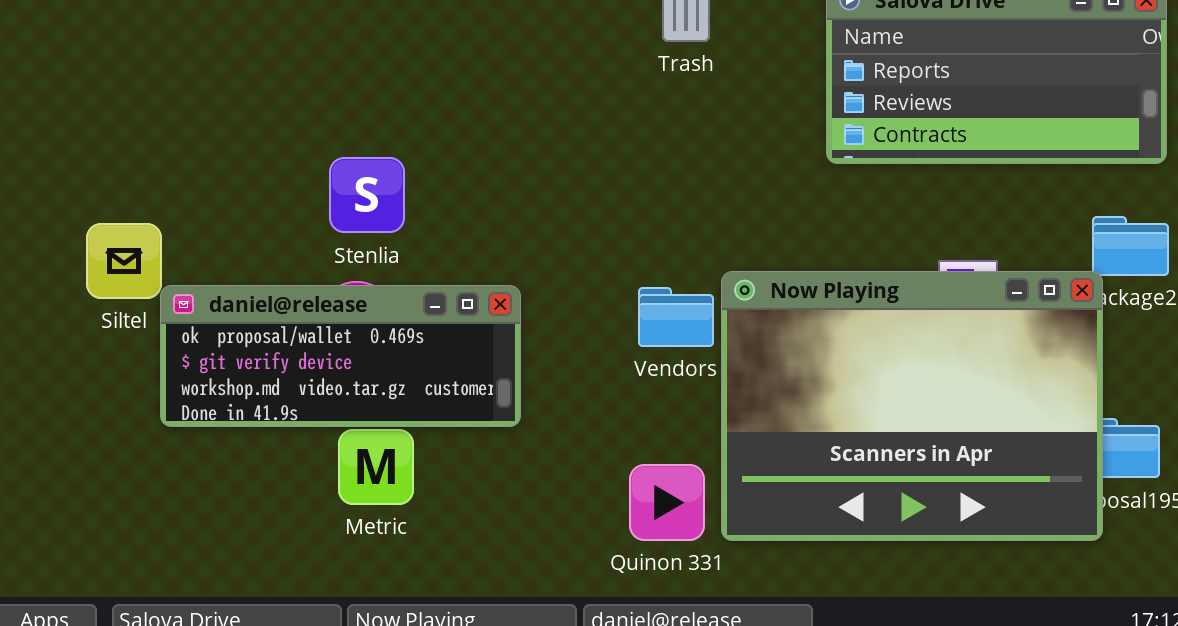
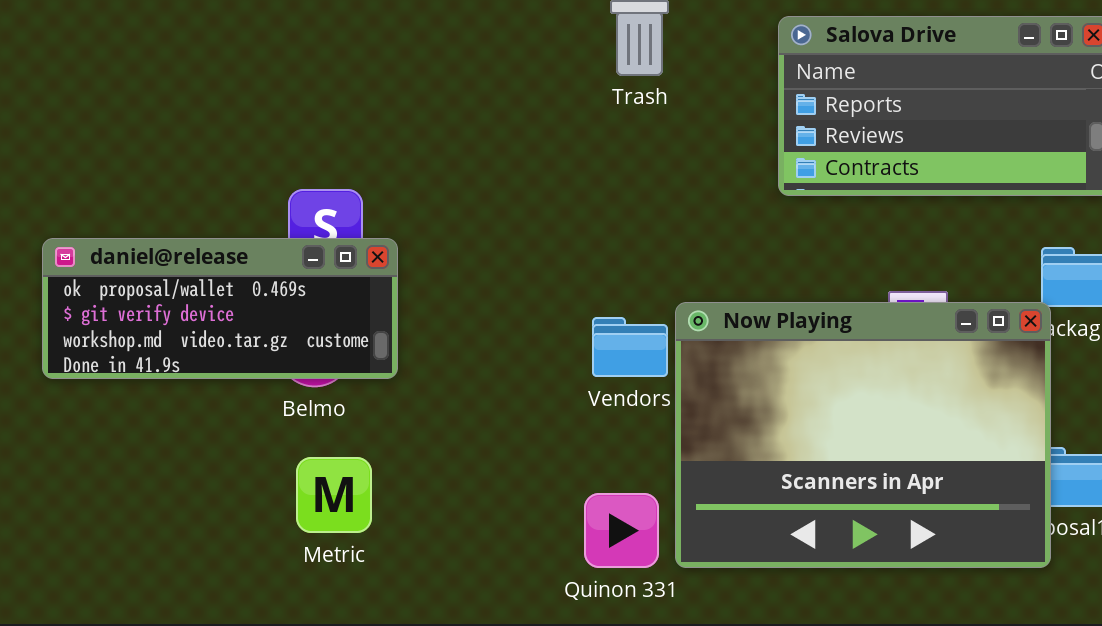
daniel@release: [160,285,521,427] -> [42,238,398,379], moved

